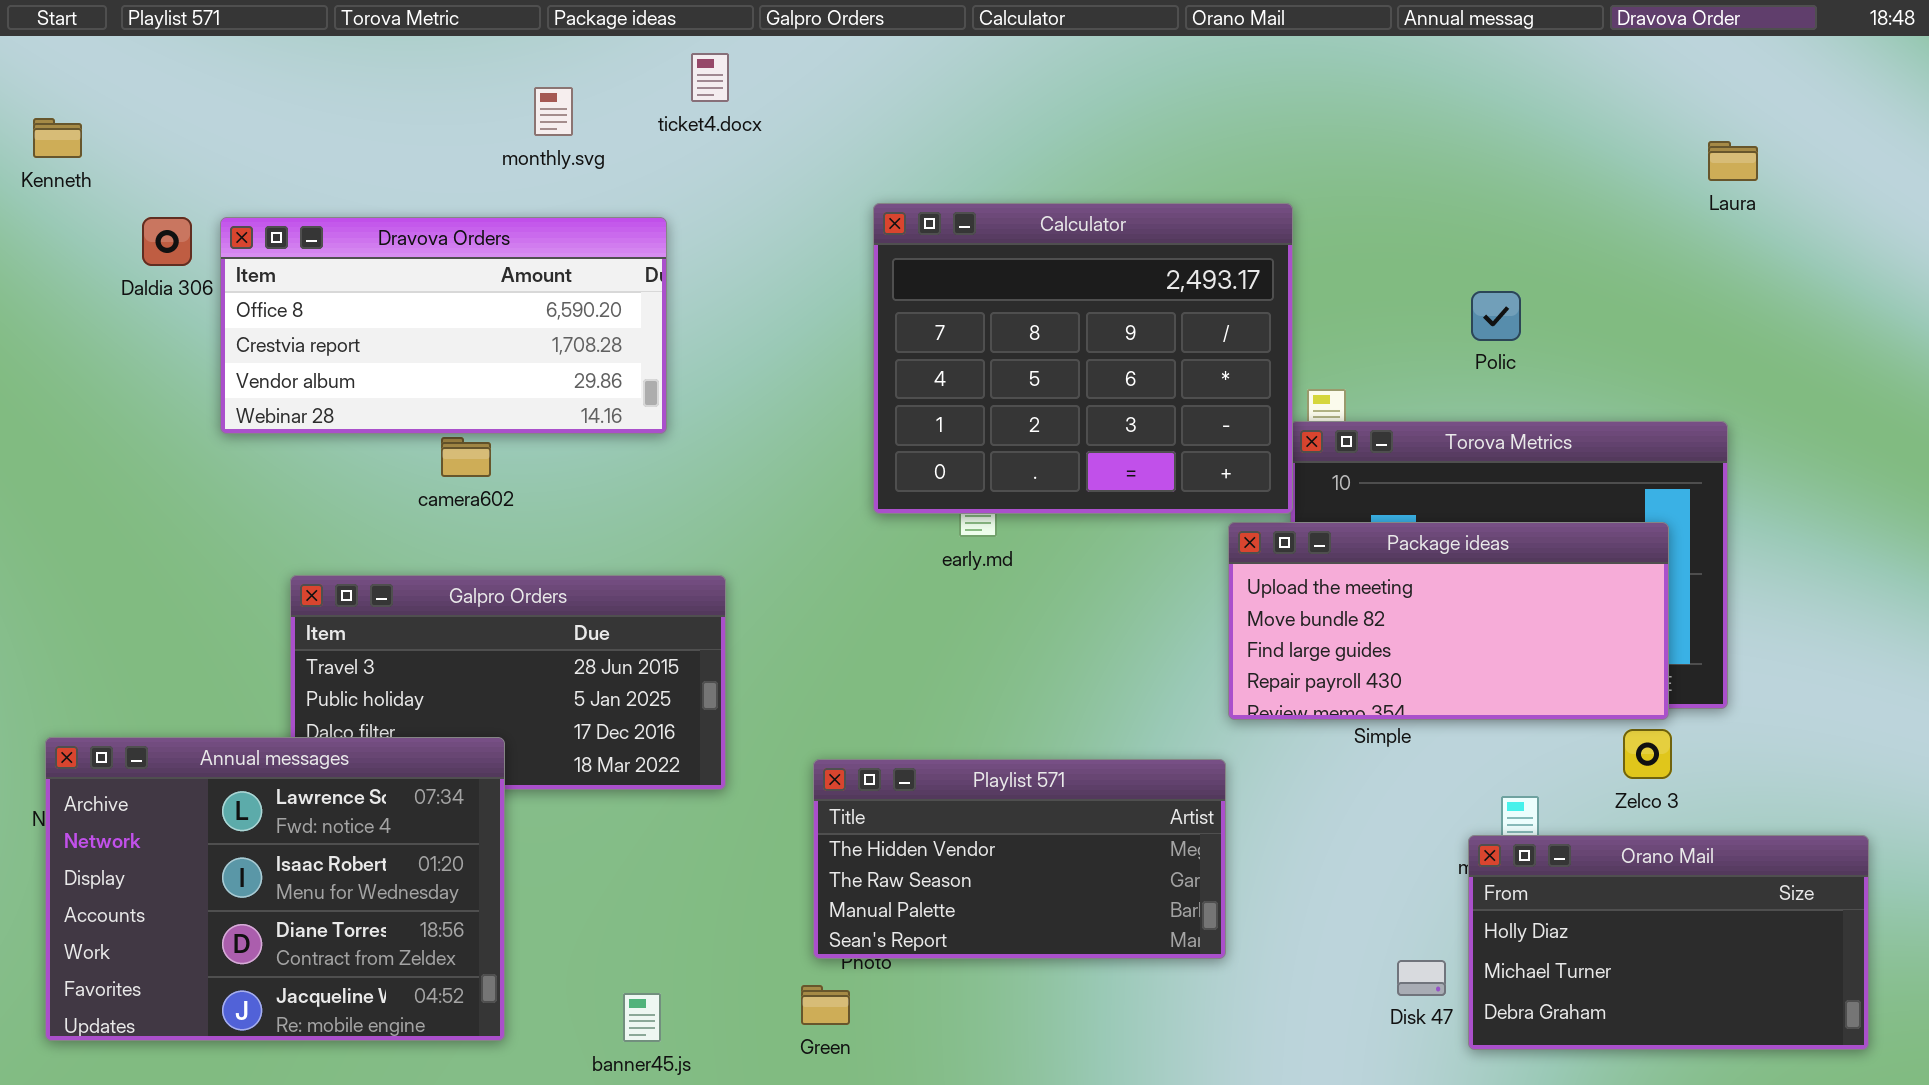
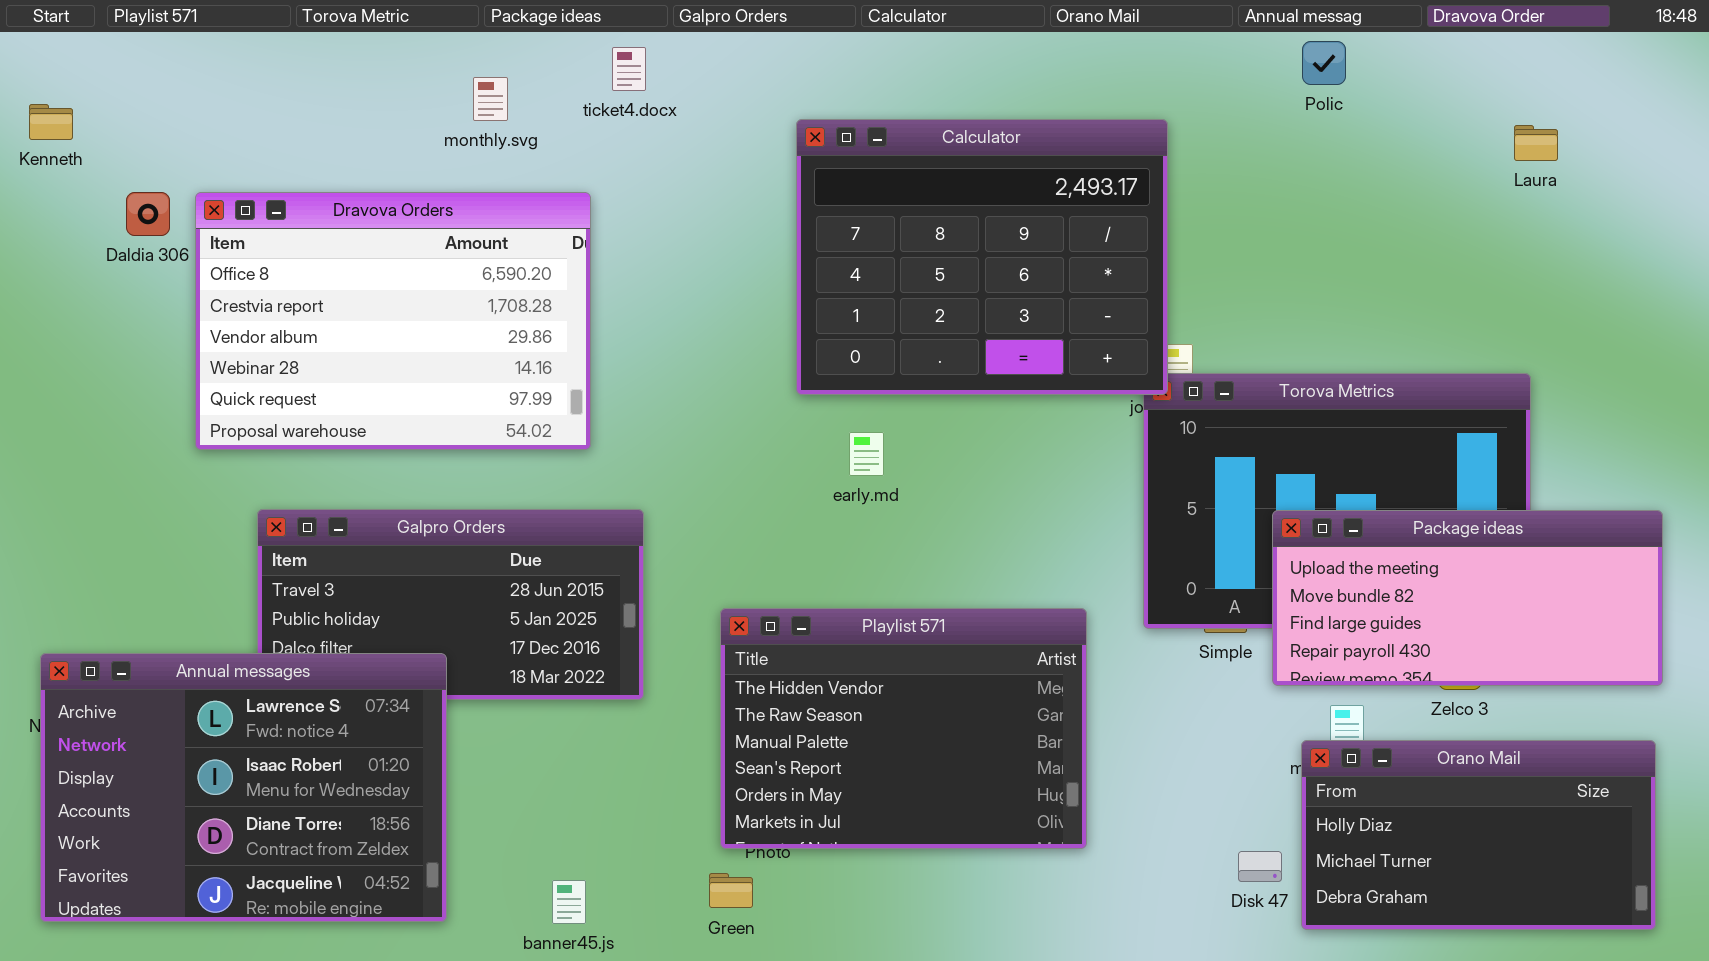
Calculator: [873,203,1293,514] -> [796,119,1168,395], moved
Dravova Orders: [220,217,667,434] -> [195,192,591,450], resized
Polic: [1471,291,1521,341] -> [1302,41,1346,85], moved
Package ideas: [1228,522,1669,720] -> [1272,510,1663,686], moved
Playlist 571: [813,759,1226,959] -> [720,608,1087,849], resized

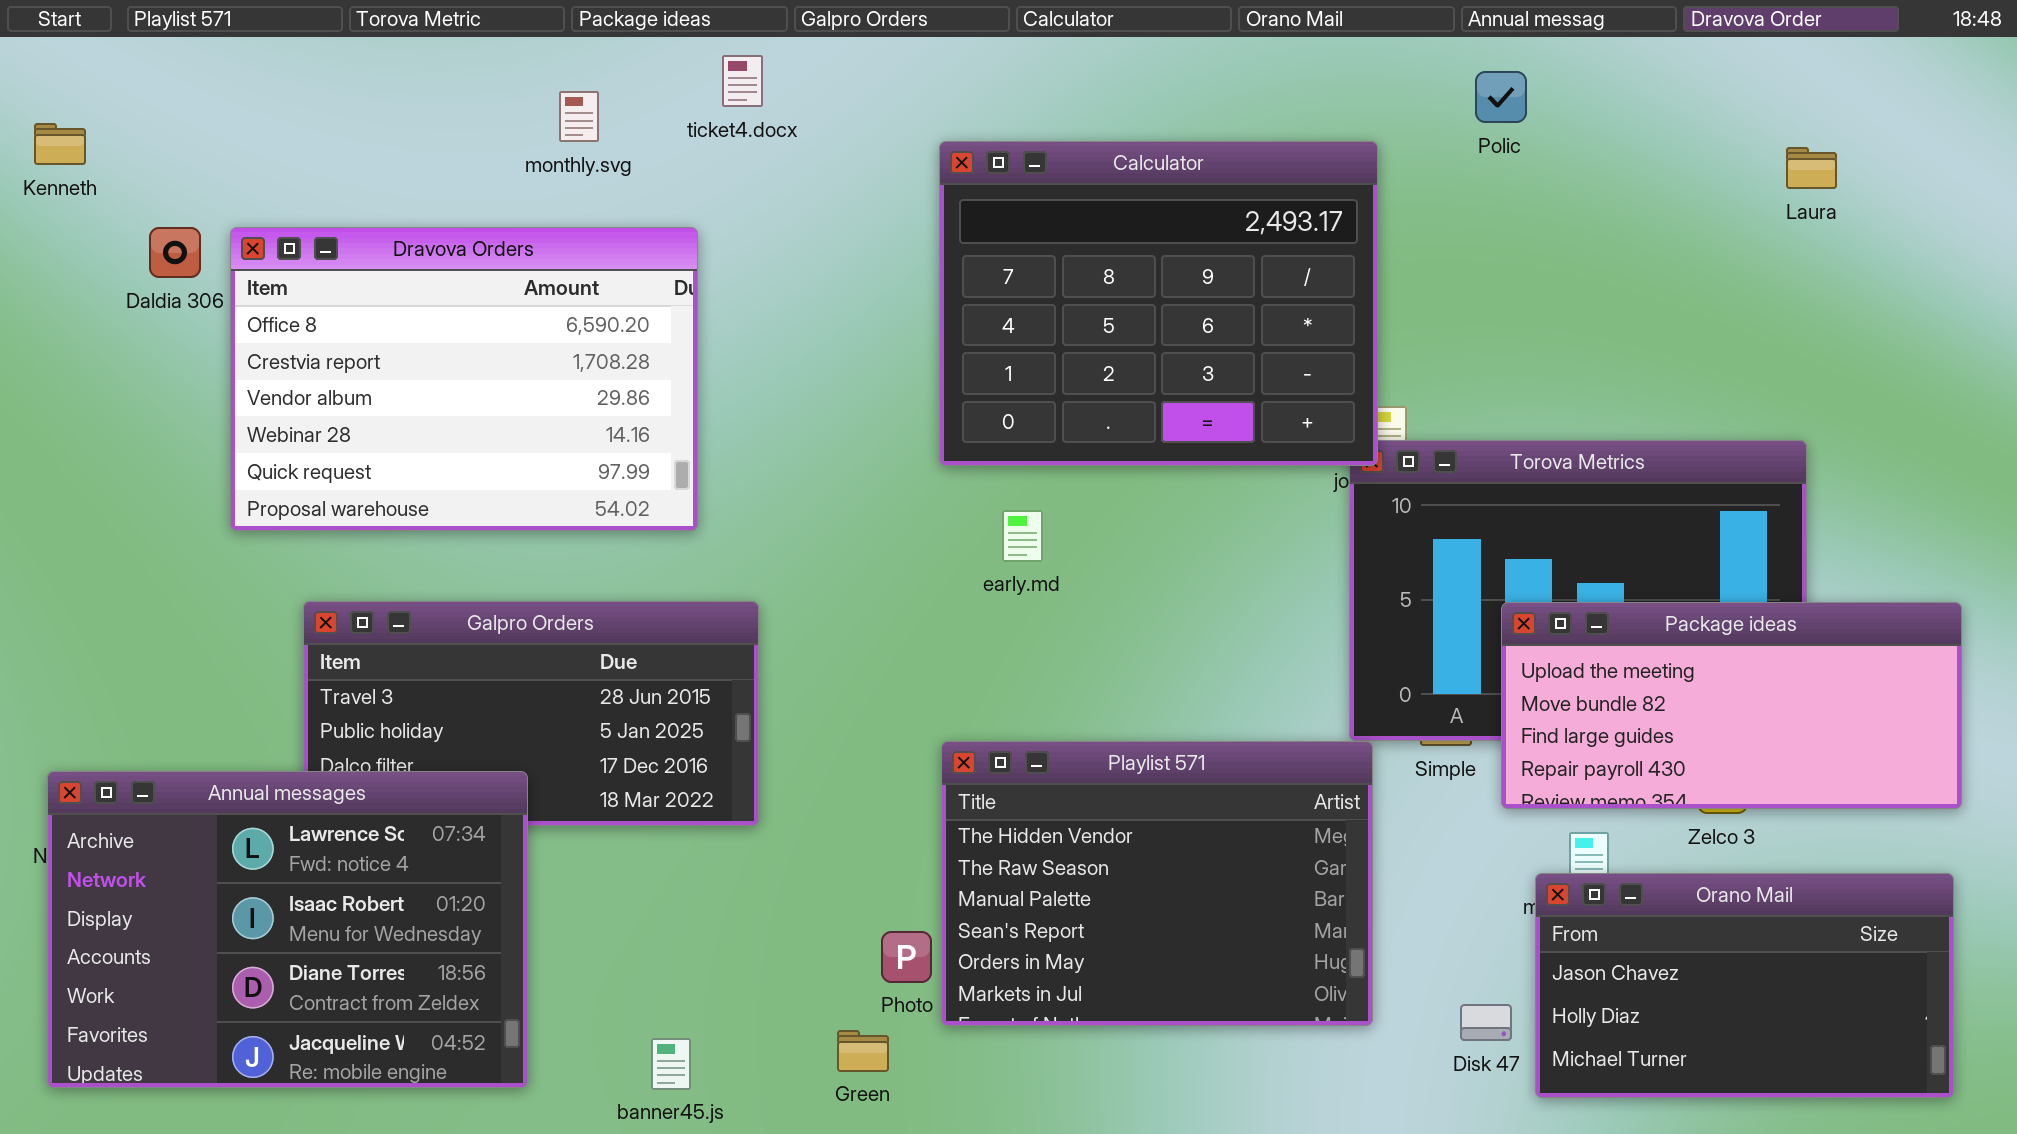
Polic: [1302,41,1346,85] -> [1475,71,1527,123], moved
Playlist 571: [720,608,1087,849] -> [941,741,1373,1026], moved
Orano Mail: [1301,740,1656,930] -> [1535,873,1954,1098], scrolled up 1 row

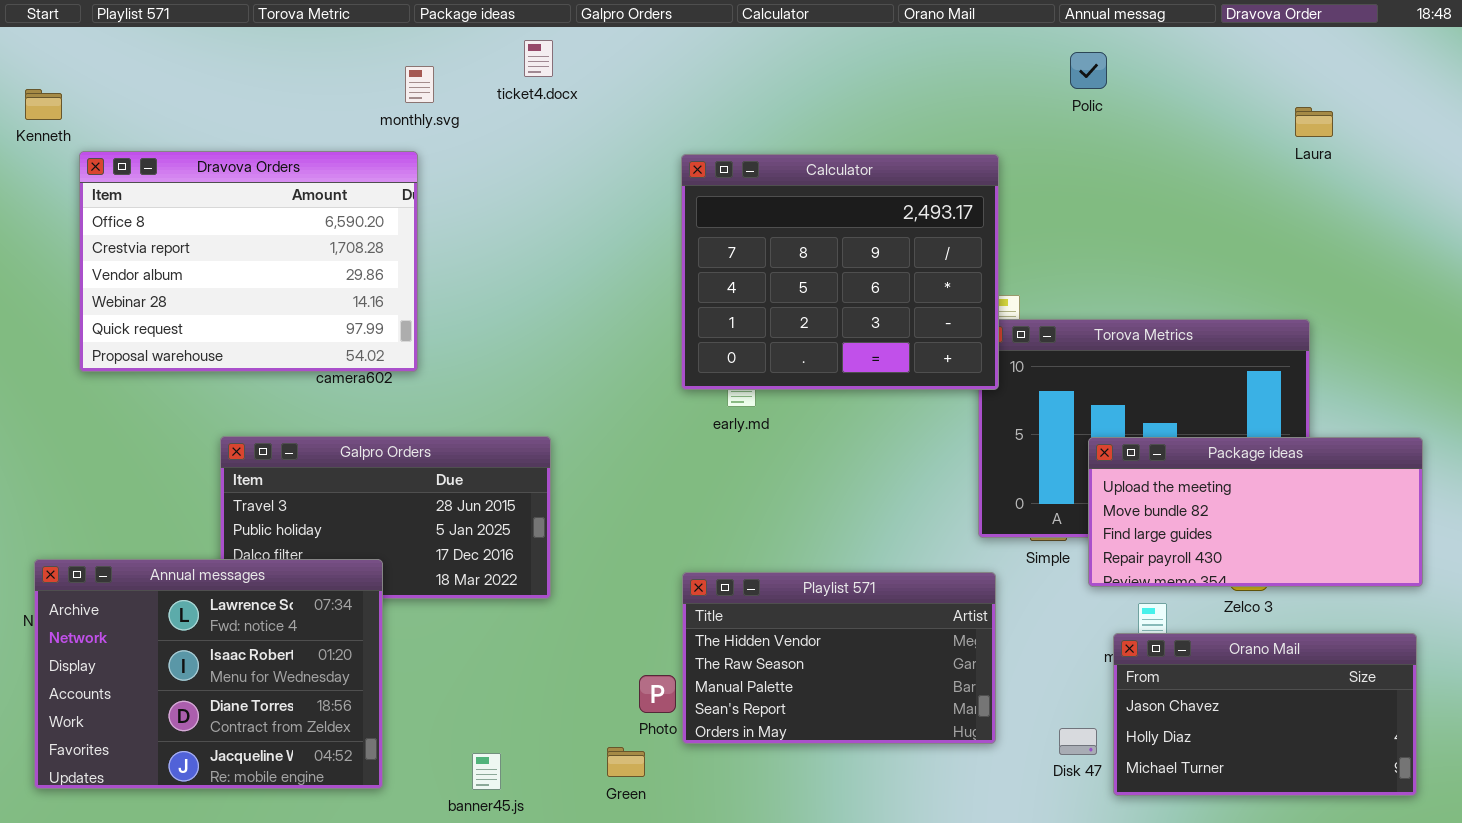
Calculator: [939,141,1378,466] -> [681,154,999,390], moved
Dravova Orders: [230,227,698,531] -> [79,151,418,372], moved
Playlist 571: [941,741,1373,1026] -> [682,572,996,744], resized

